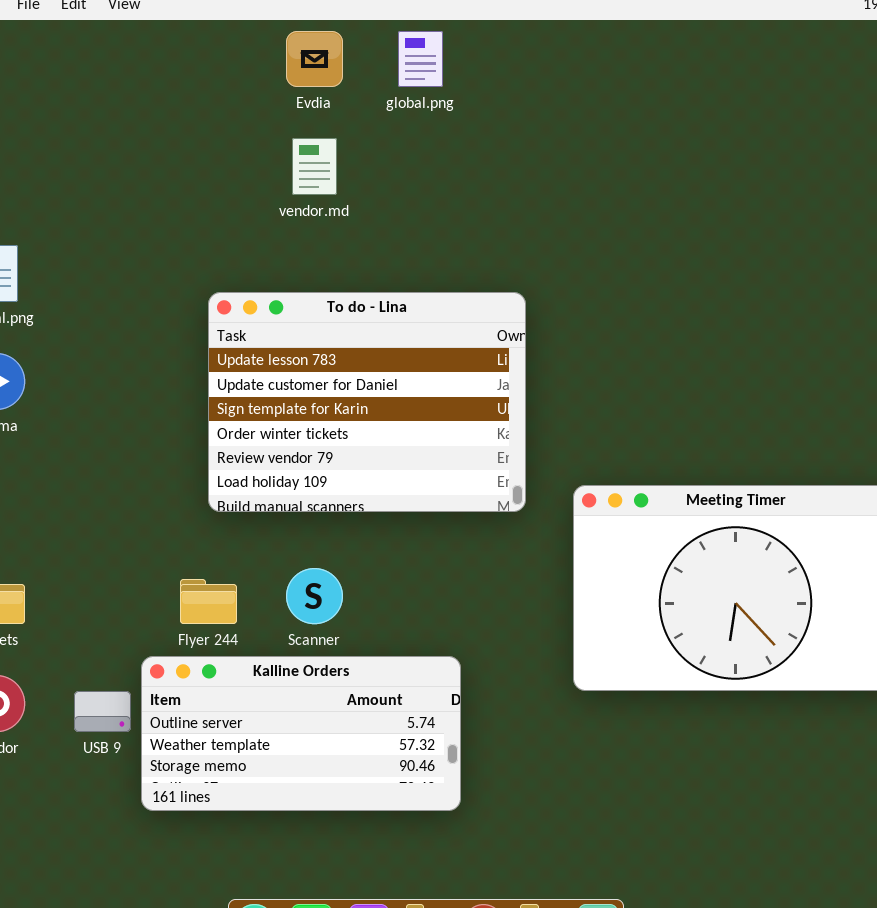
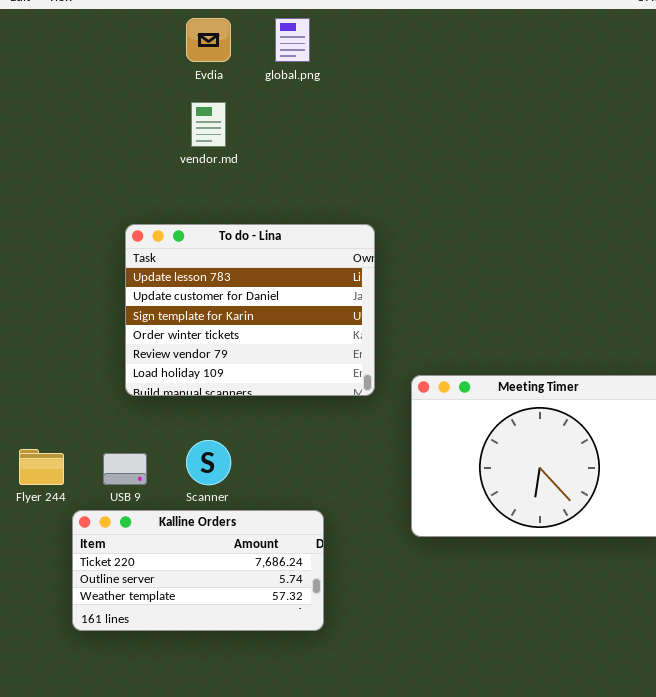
Flyer 244: [180,579,237,624] -> [19,449,64,485], moved
Kalline Orders: [141,656,461,811] -> [72,510,324,631], scrolled up 1 row
USB 9: [74,691,131,732] -> [103,453,147,485], moved

